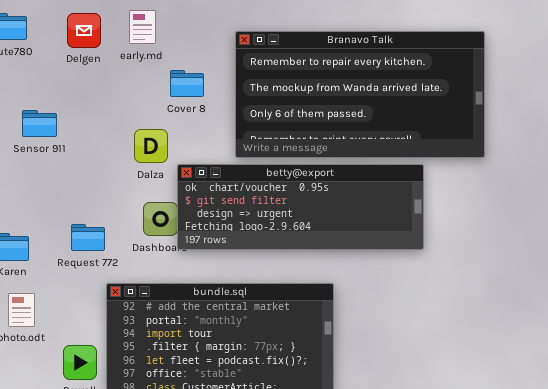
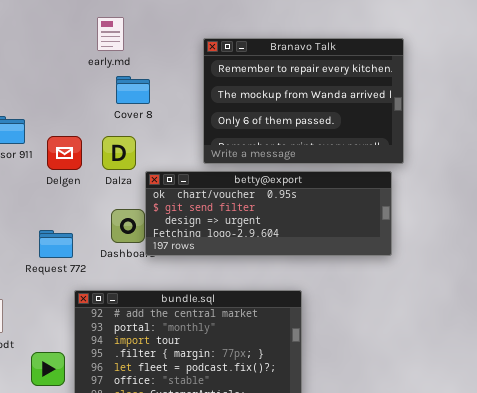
Delgen: [67,13,101,48] -> [47,136,82,170], moved
Branavo Talk: [235,31,485,158] -> [203,38,404,164], resized
Cover 8: [170,70,204,97] -> [116,76,150,104], moved

